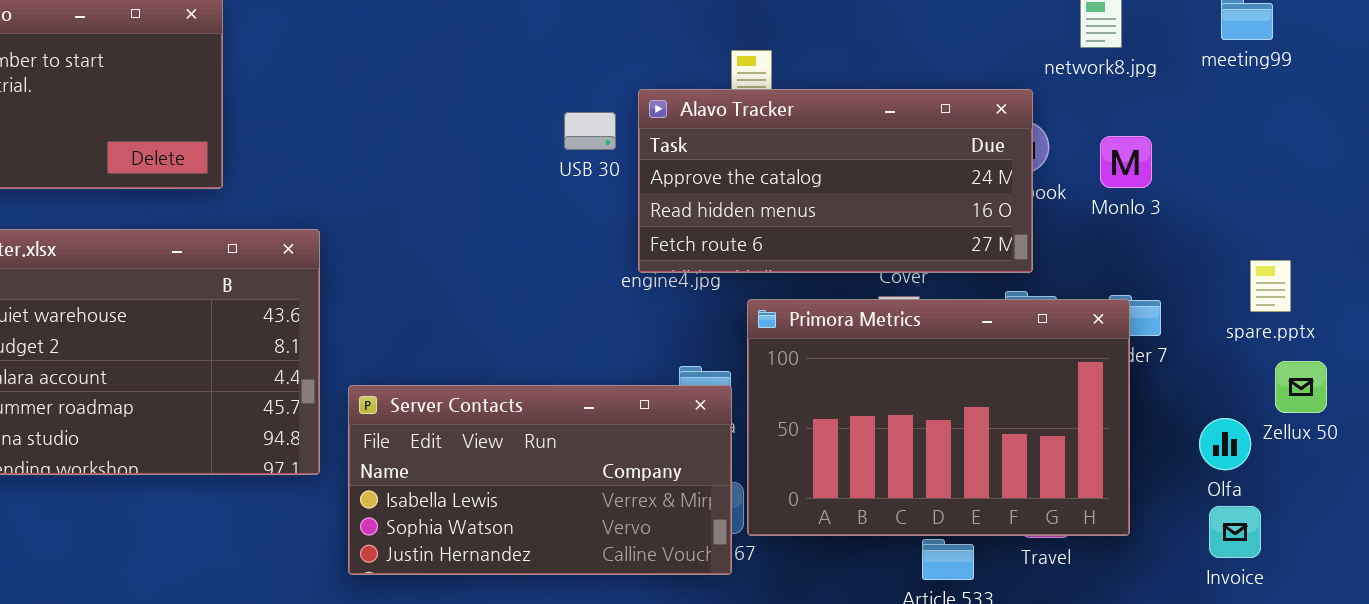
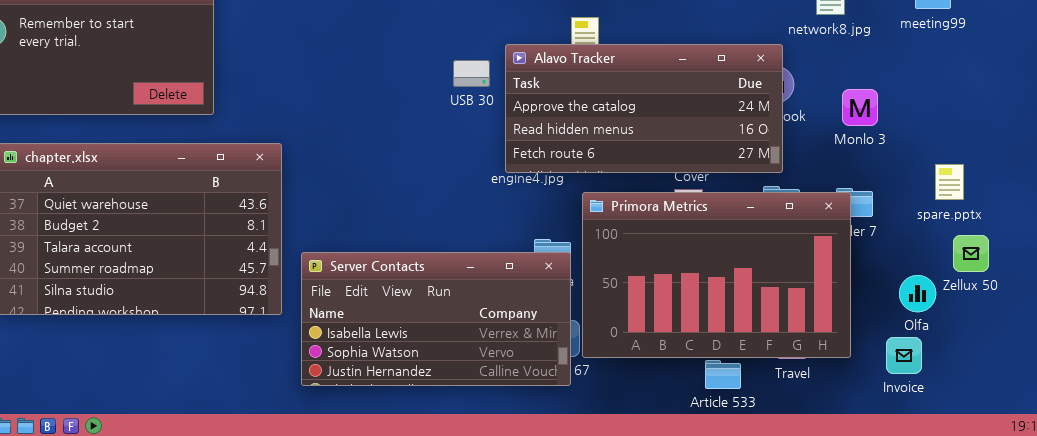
Monlo 3: [1100,136,1152,188] -> [842,89,878,126], moved
Invoice: [1209,506,1261,558] -> [886,337,922,374], moved

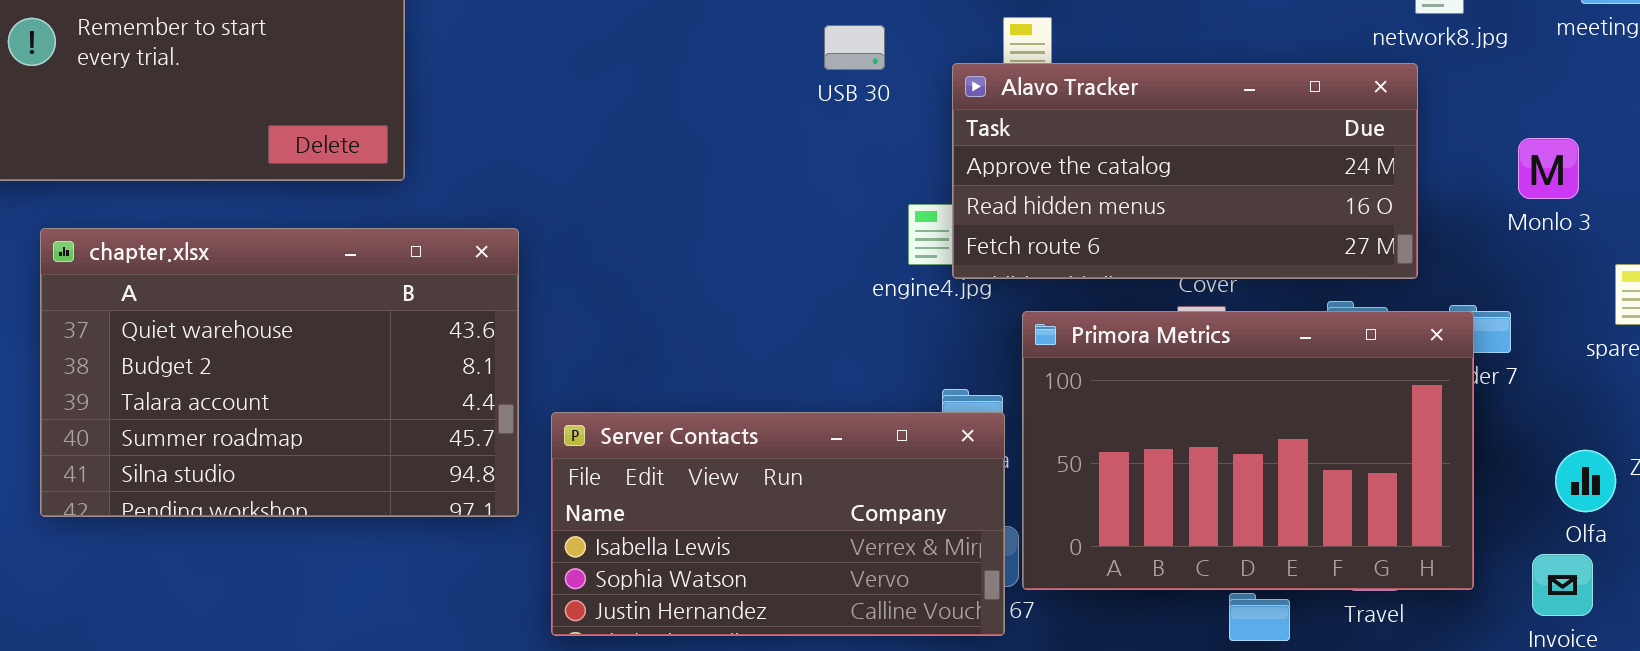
Alavo Tracker: [505,44,783,173] -> [952,63,1418,279], moved
USB 30: [453,60,490,87] -> [824,25,885,70], moved
Monlo 3: [842,89,878,126] -> [1518,138,1579,199], moved

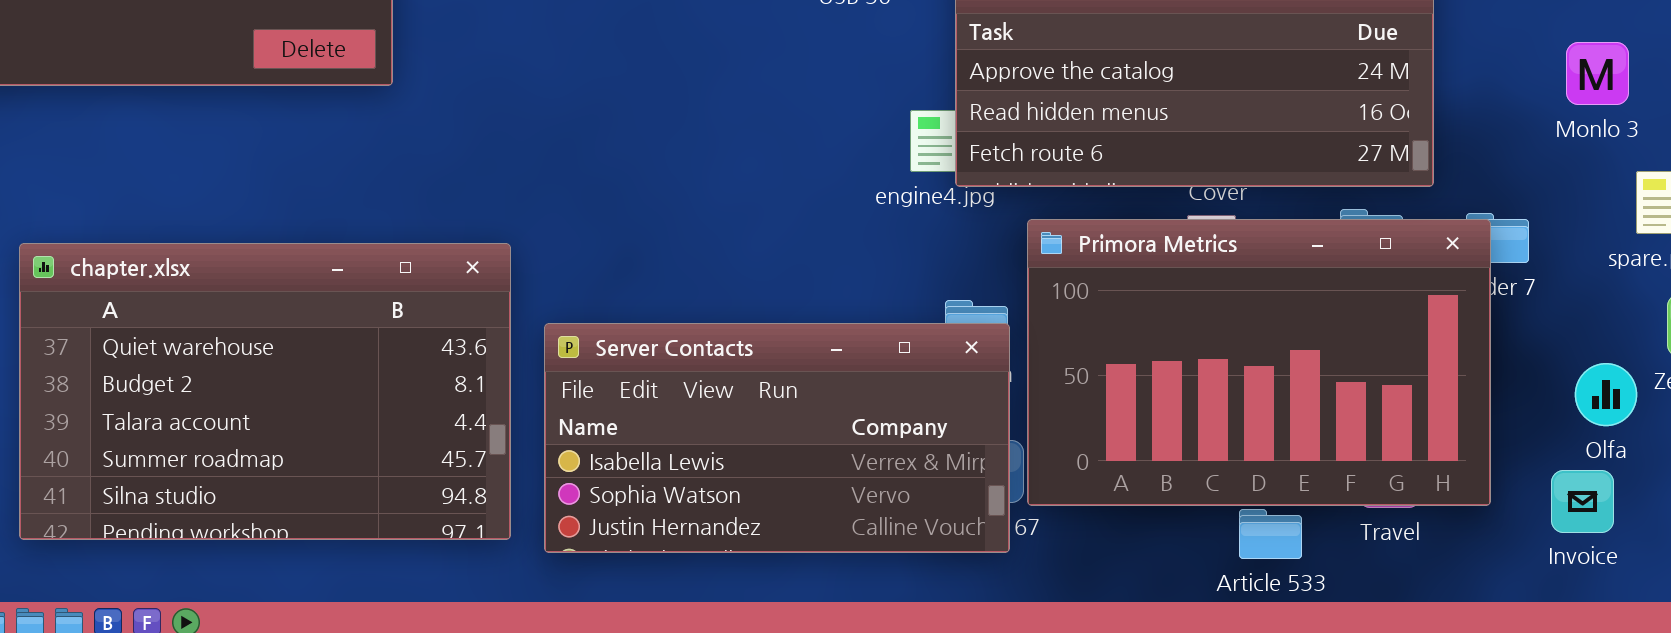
Monlo 3: [1518,138,1579,199] -> [1566,42,1629,105], moved
chapter.xlsx: [40,228,519,517] -> [19,243,511,540], moved

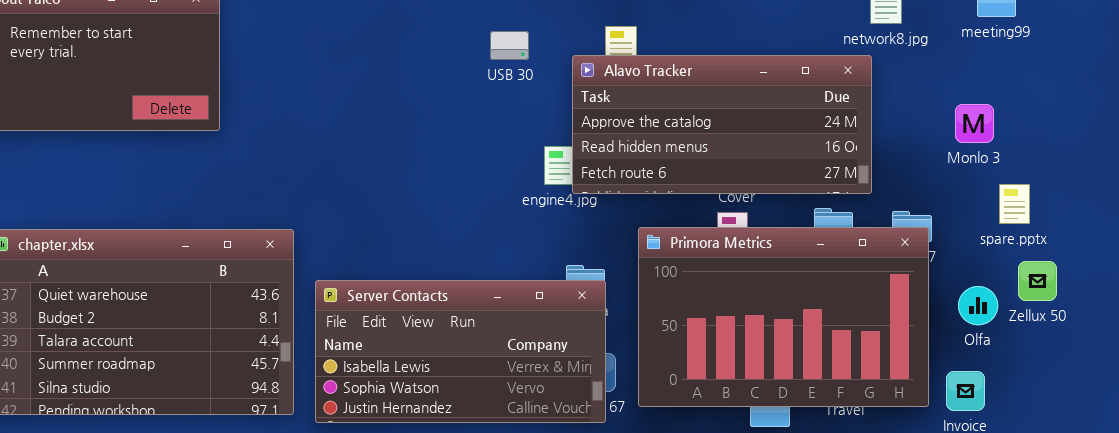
Primora Metrics: [1027,219,1491,506] -> [638,227,929,407], moved
Olfa: [1575,363,1637,426] -> [958,286,998,325], moved

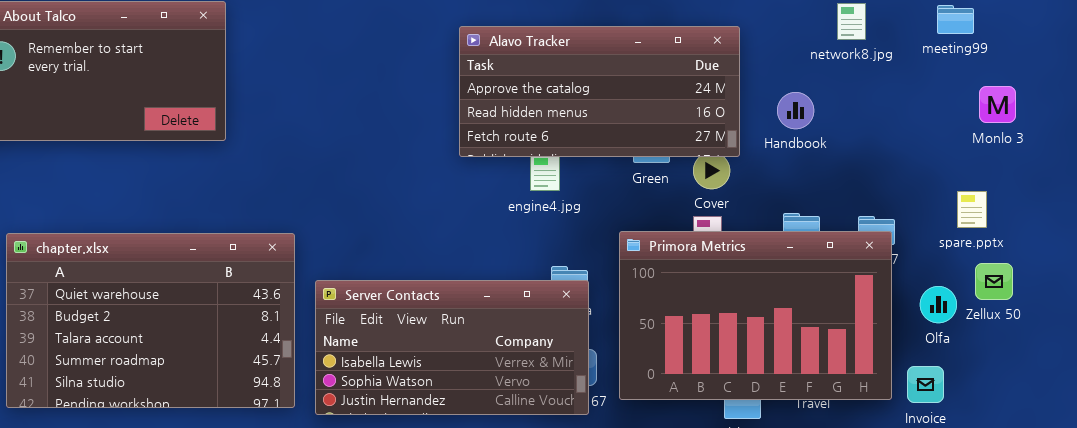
Alavo Tracker: [572,55,872,194] -> [459,26,740,157], moved
Monlo 3: [955,104,994,143] -> [979,86,1016,123], moved

